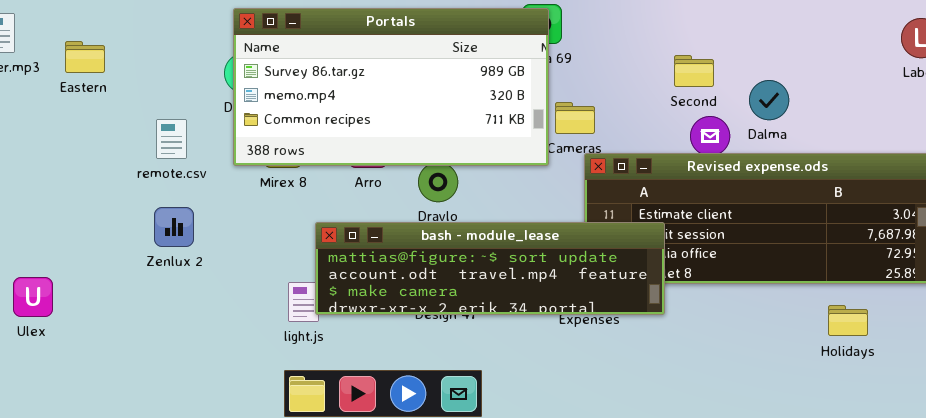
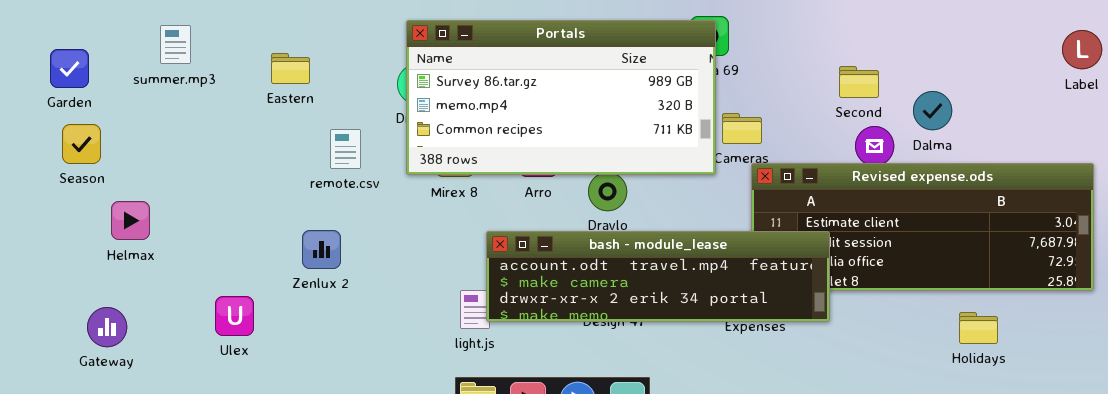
Eastern: [65,41,105,73] -> [271,53,310,84], moved
Zenlux 2: [154,207,194,247] -> [302,230,341,269], moved
bash - module_lease: [315,222,665,315] -> [486,231,830,322], scrolled down 1 row
Ulex: [13,277,53,317] -> [215,296,254,336], moved
Holidays: [828,305,868,336] -> [959,312,998,344], moved

